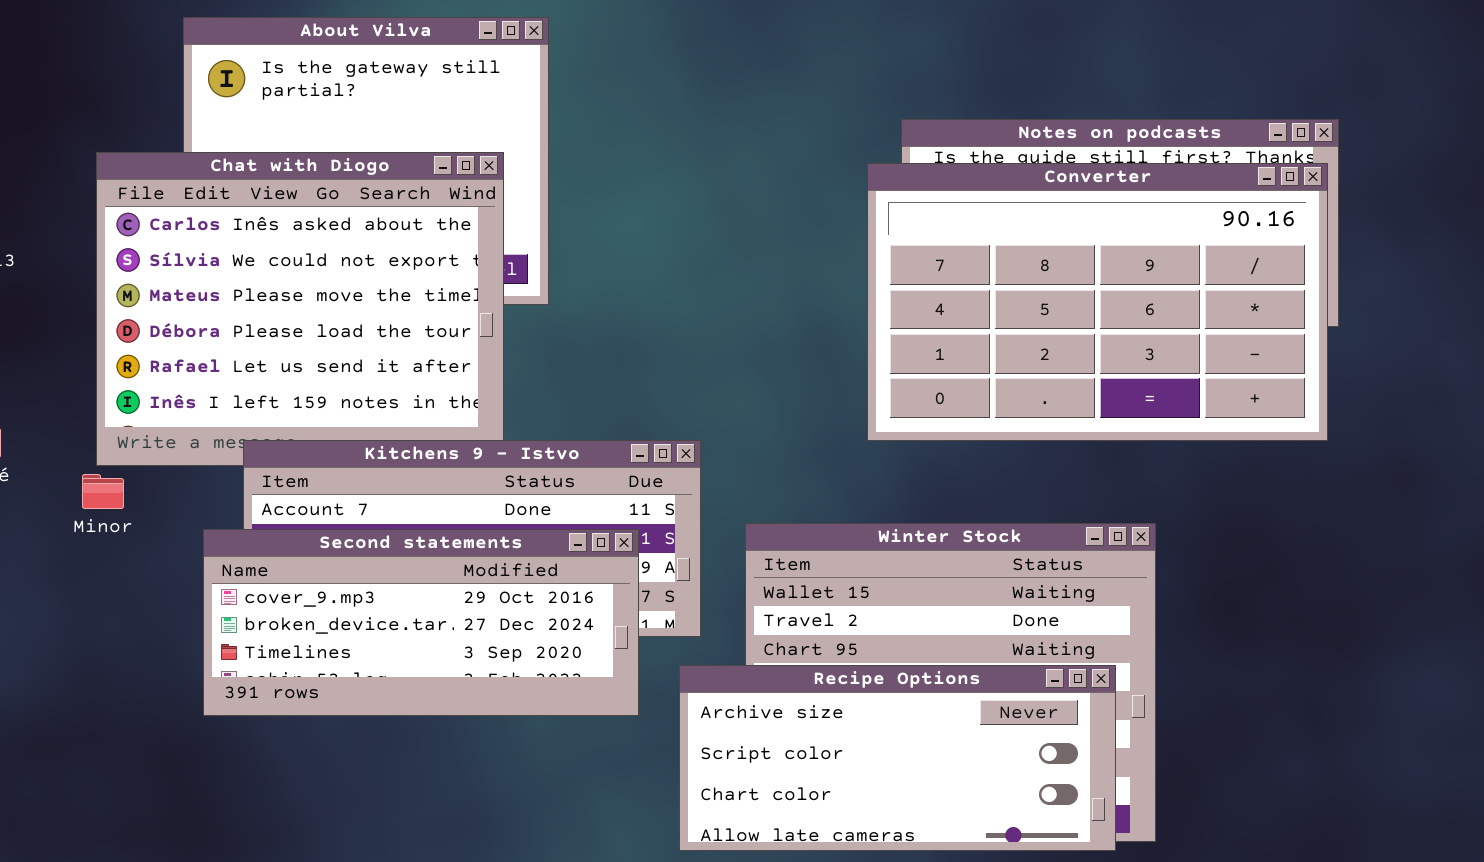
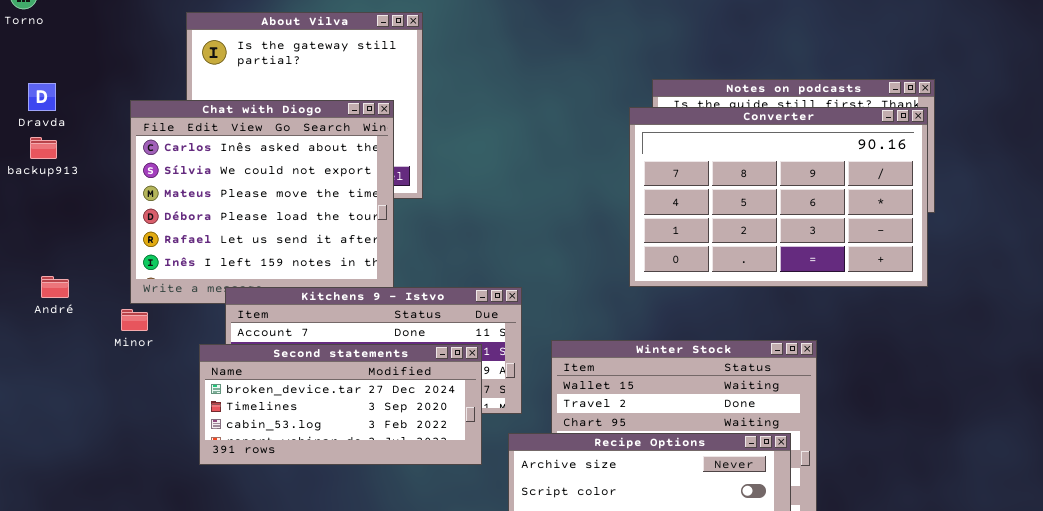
Second statements: [203,529,639,716] -> [199,344,482,465], scrolled down 1 row

